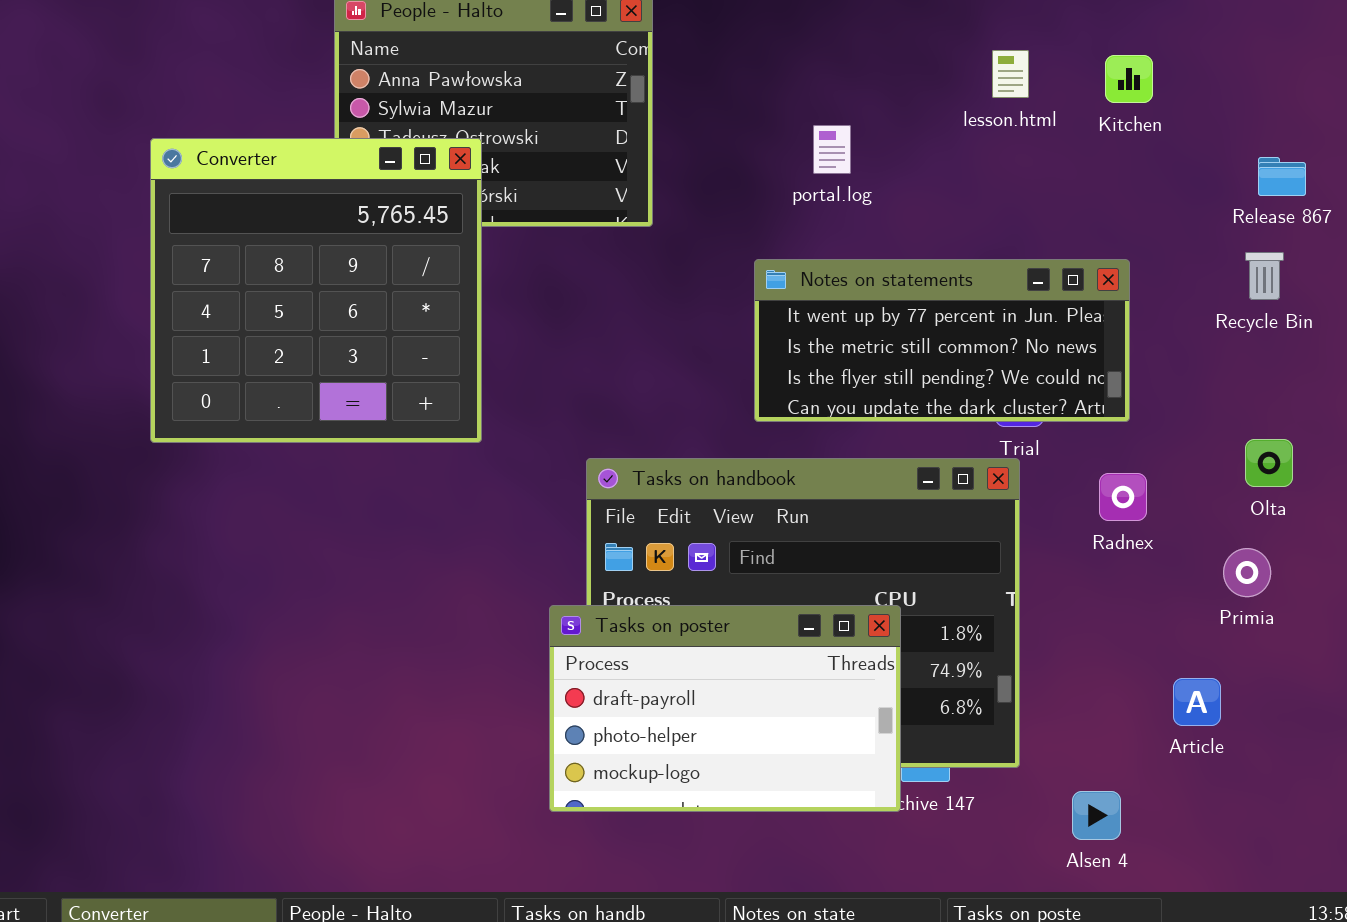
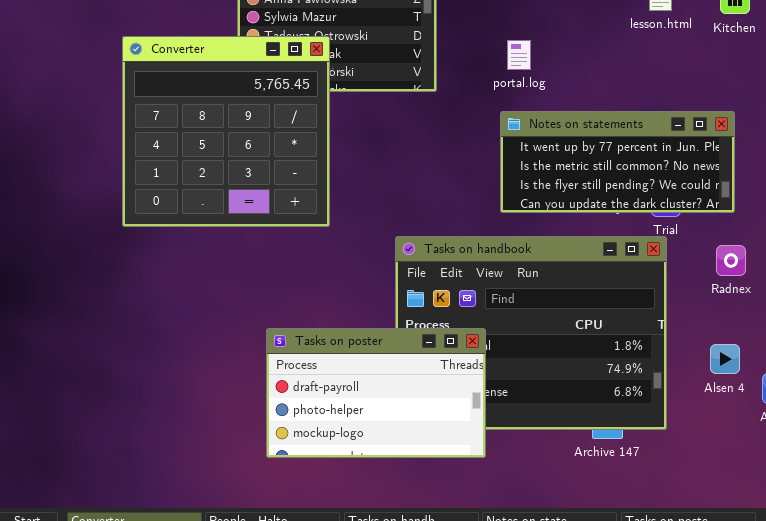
portal.log: [813,125,851,174] -> [507,40,531,70], moved
Tasks on poster: [549,605,901,812] -> [266,328,486,458], moved
Alsen 4: [1072,791,1121,840] -> [710,344,740,374], moved

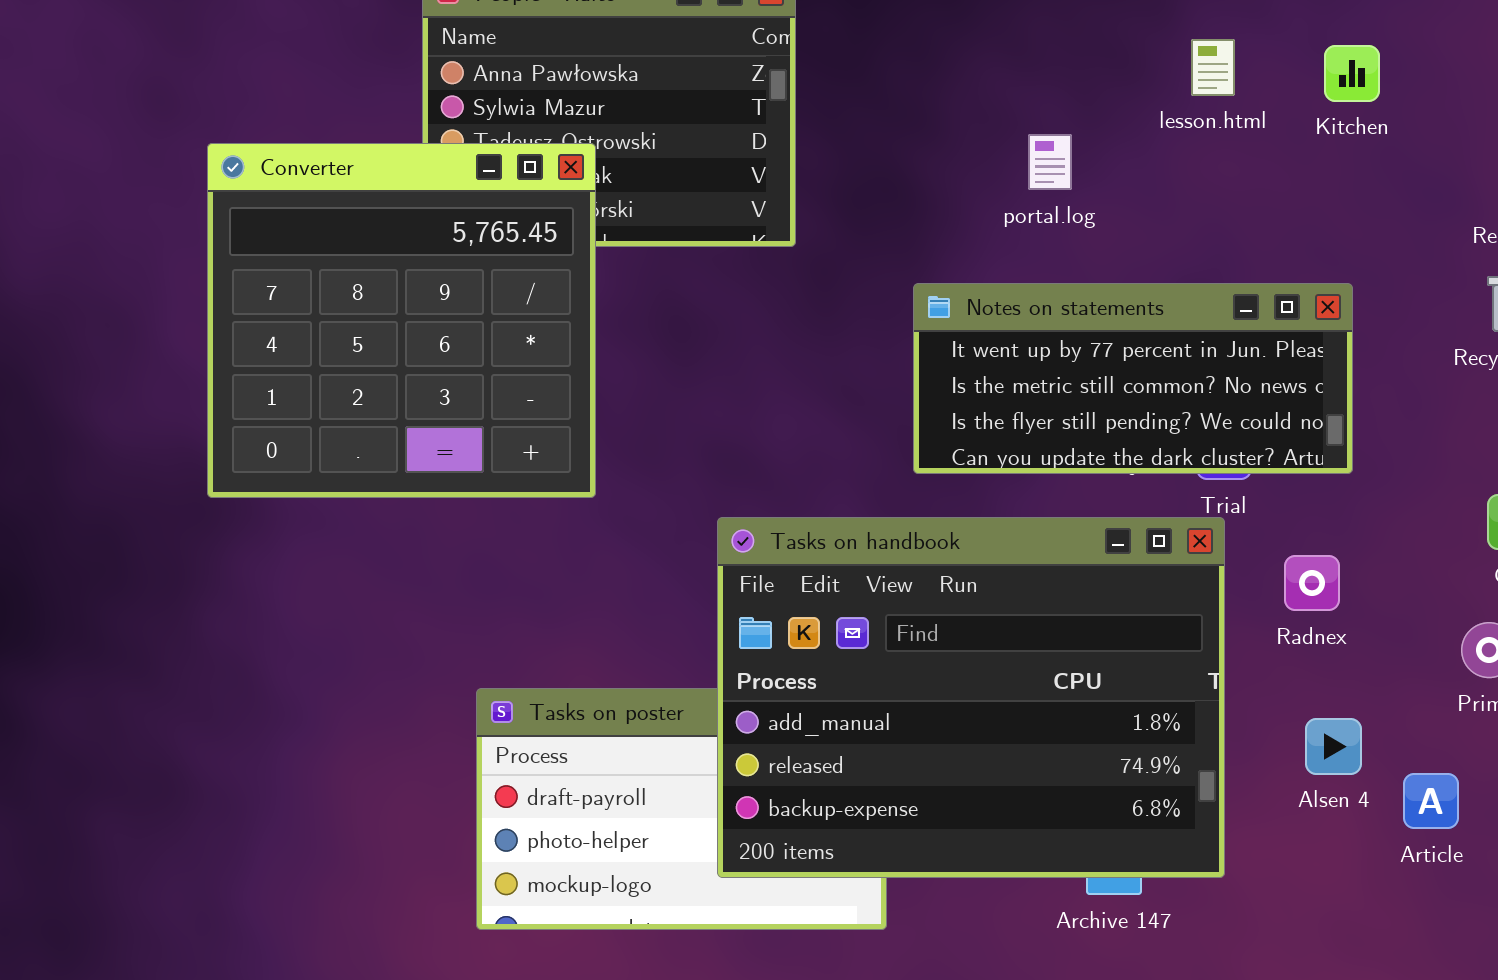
portal.log: [507,40,531,70] -> [1028,134,1072,190], moved
Tasks on handbook: [395,236,667,430] -> [717,517,1225,878], raised
Radnex: [716,245,746,276] -> [1284,555,1340,611], moved

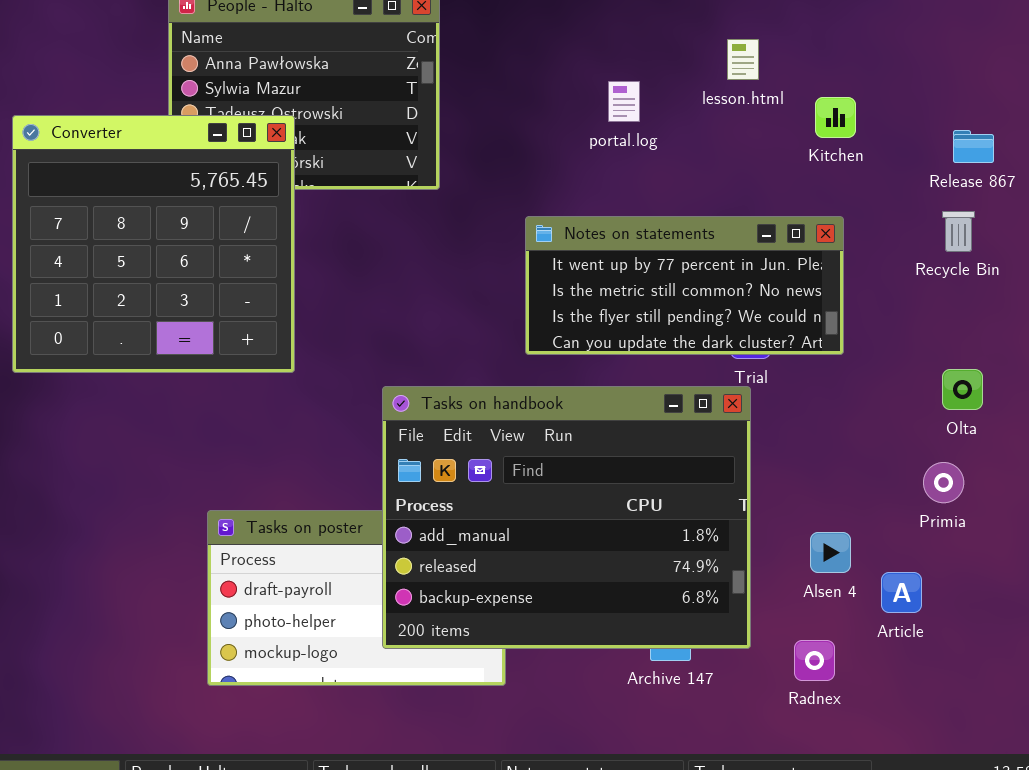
Kitchen: [1324,45,1380,102] -> [815,97,856,138], moved
portal.log: [1028,134,1072,190] -> [608,81,640,122], moved
Radnex: [1284,555,1340,611] -> [794,640,835,681], moved

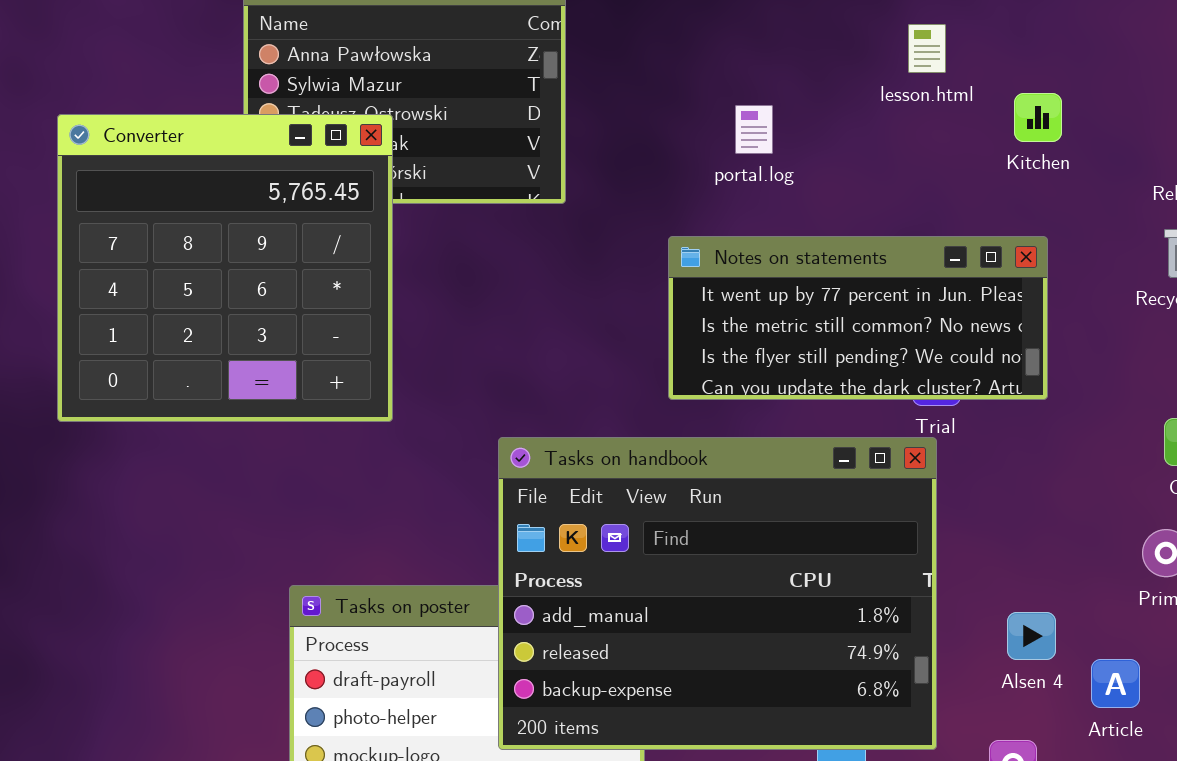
portal.log: [608,81,640,122] -> [735,105,773,154], moved

